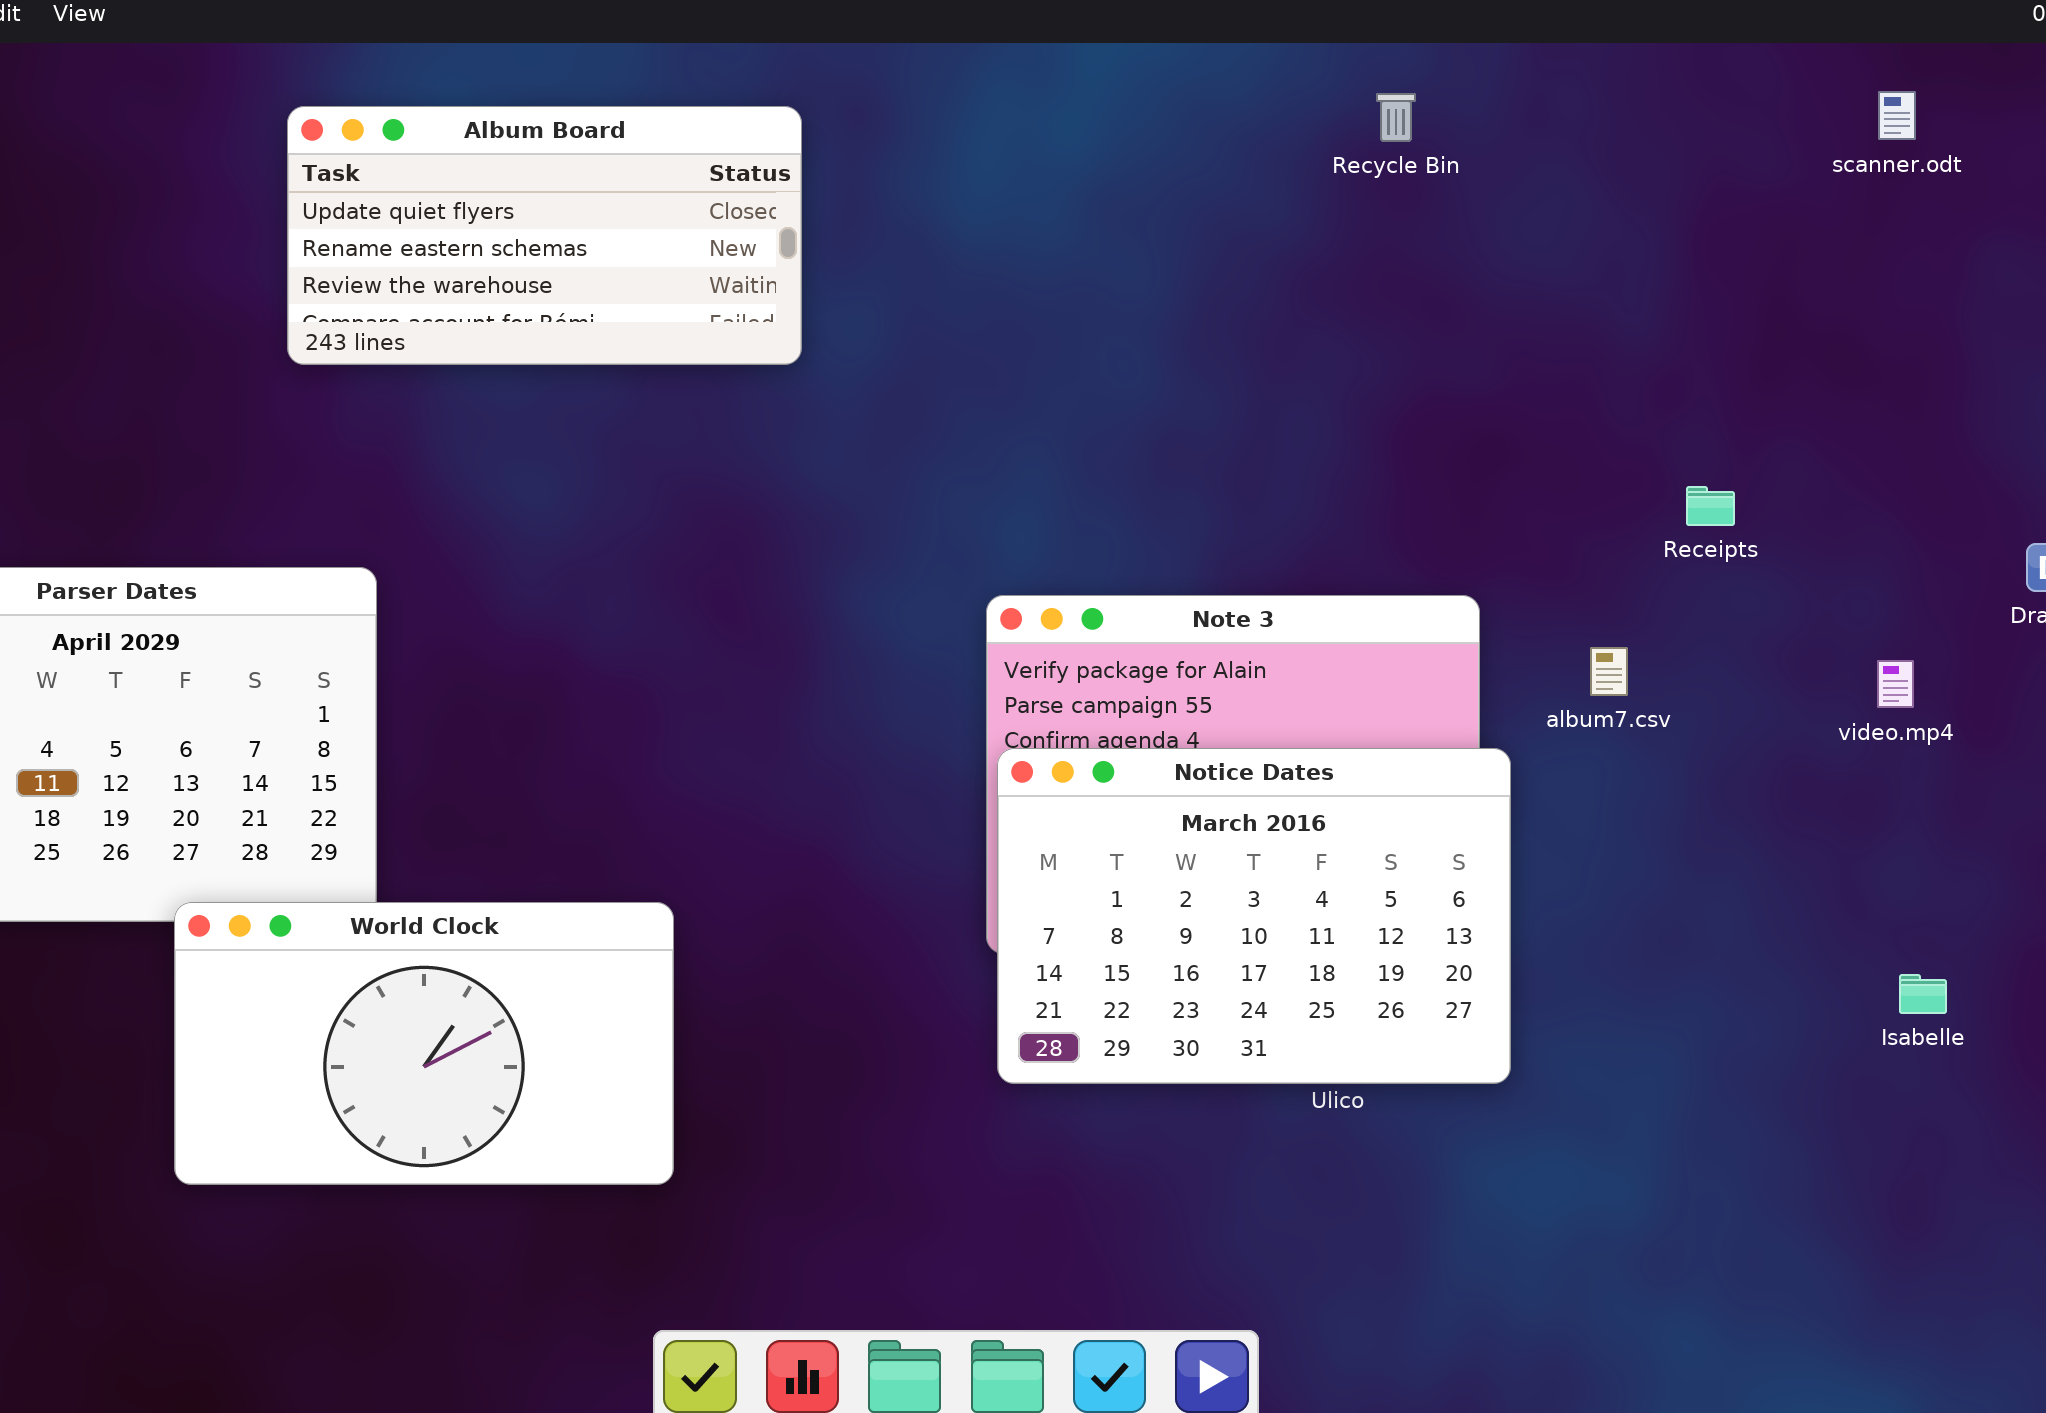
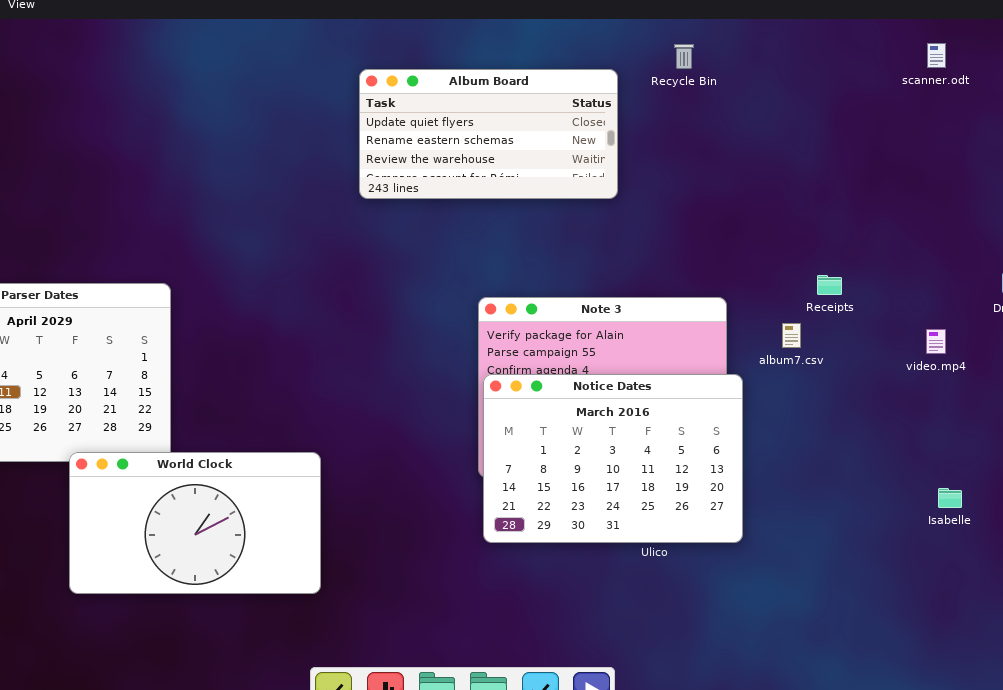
Album Board: [287,106,802,365] -> [359,69,618,199], moved
Receipts: [1686,486,1735,526] -> [817,275,842,295], moved

